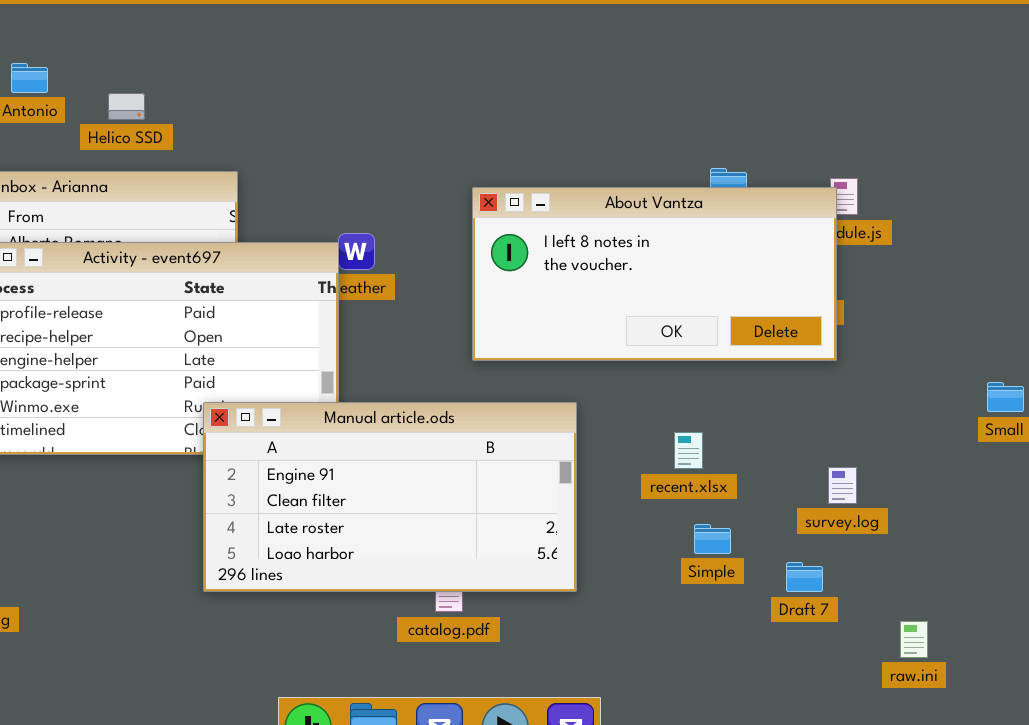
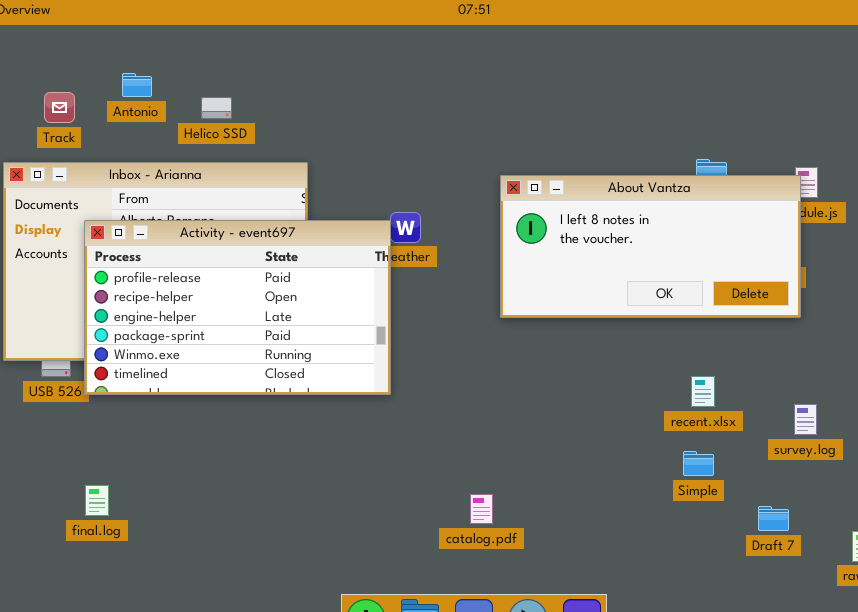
Manual article.ods: [203,402,577,592] -> none, closed
recent.xlsx: [674,432,703,469] -> [691,376,715,407], moved
Draft 7: [786,562,823,592] -> [758,506,789,531], moved

